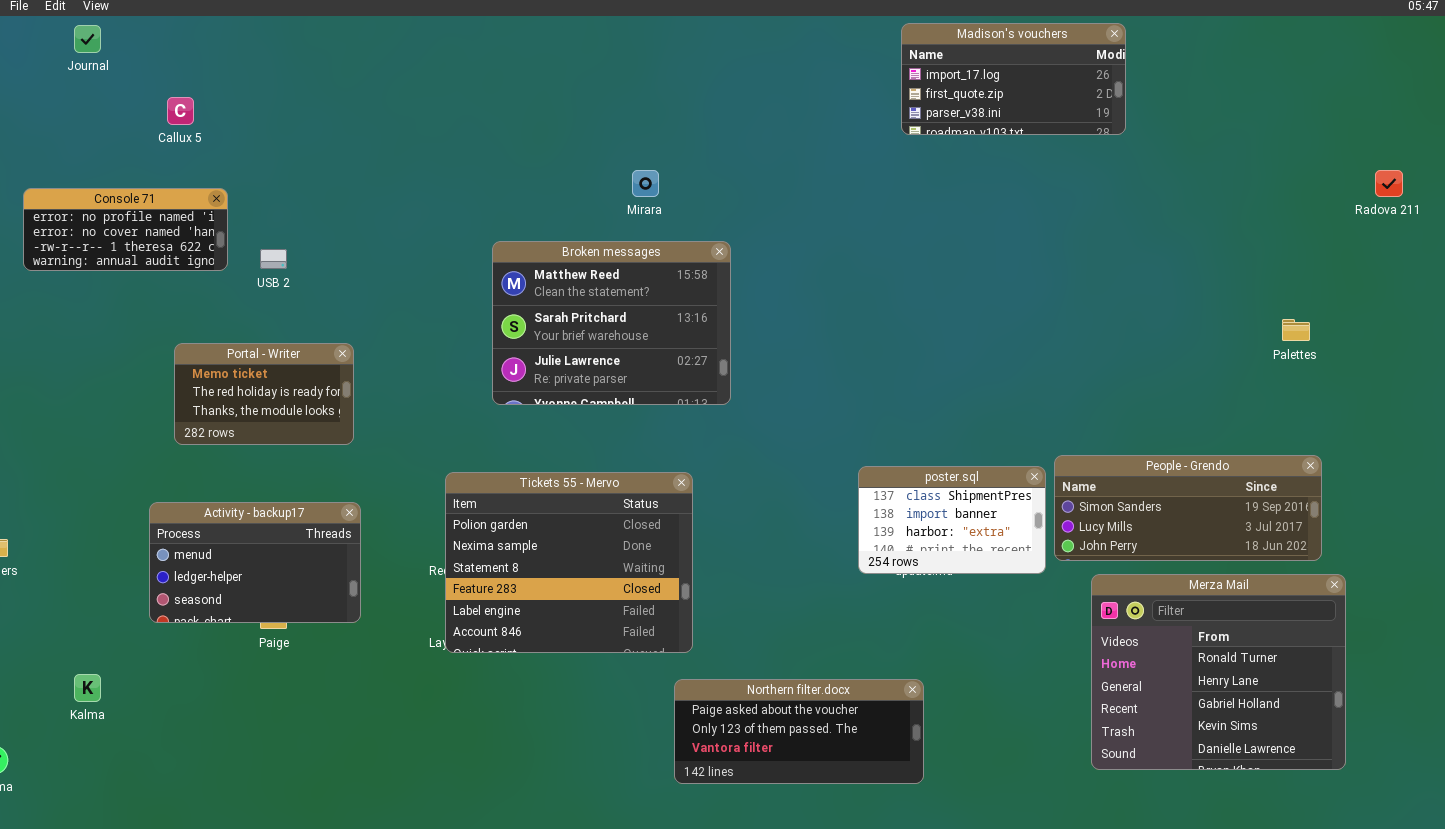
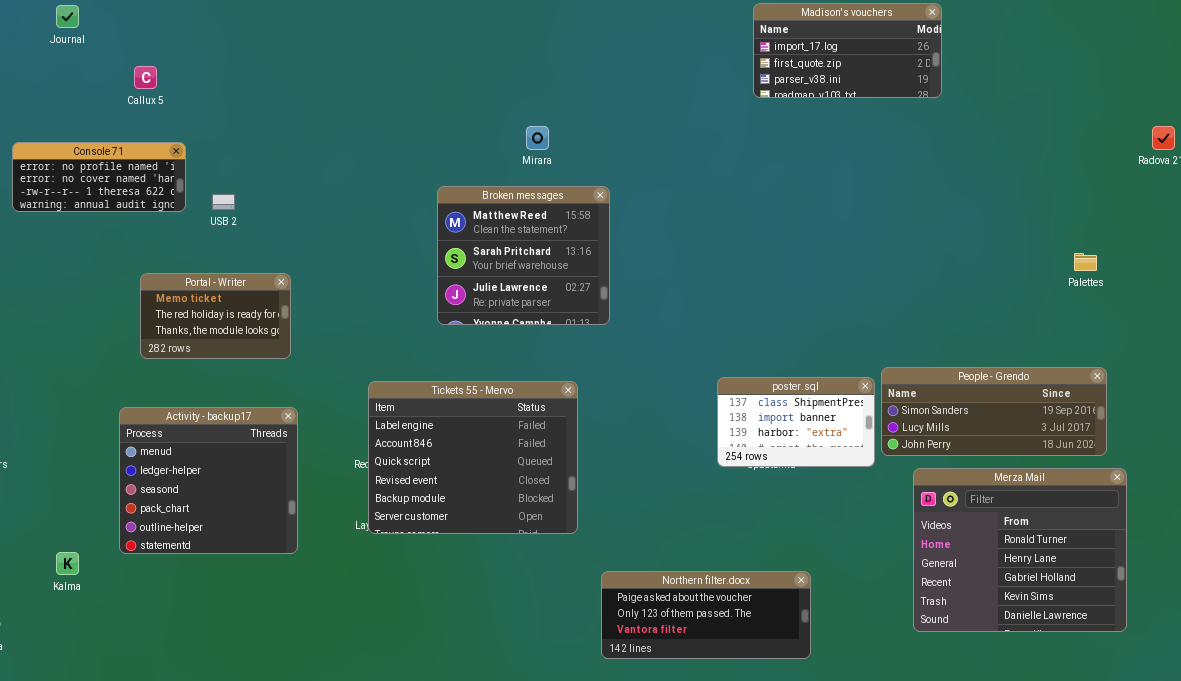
Broken messages: [492,241,731,405] -> [437,186,610,325], resized
Tickets 55 - Mervo: [445,472,693,653] -> [368,381,578,534], scrolled down 4 rows
Activity - backup17: [149,502,361,623] -> [119,407,298,554], resized
Northern filter.docx: [674,679,924,784] -> [601,571,811,659], moved

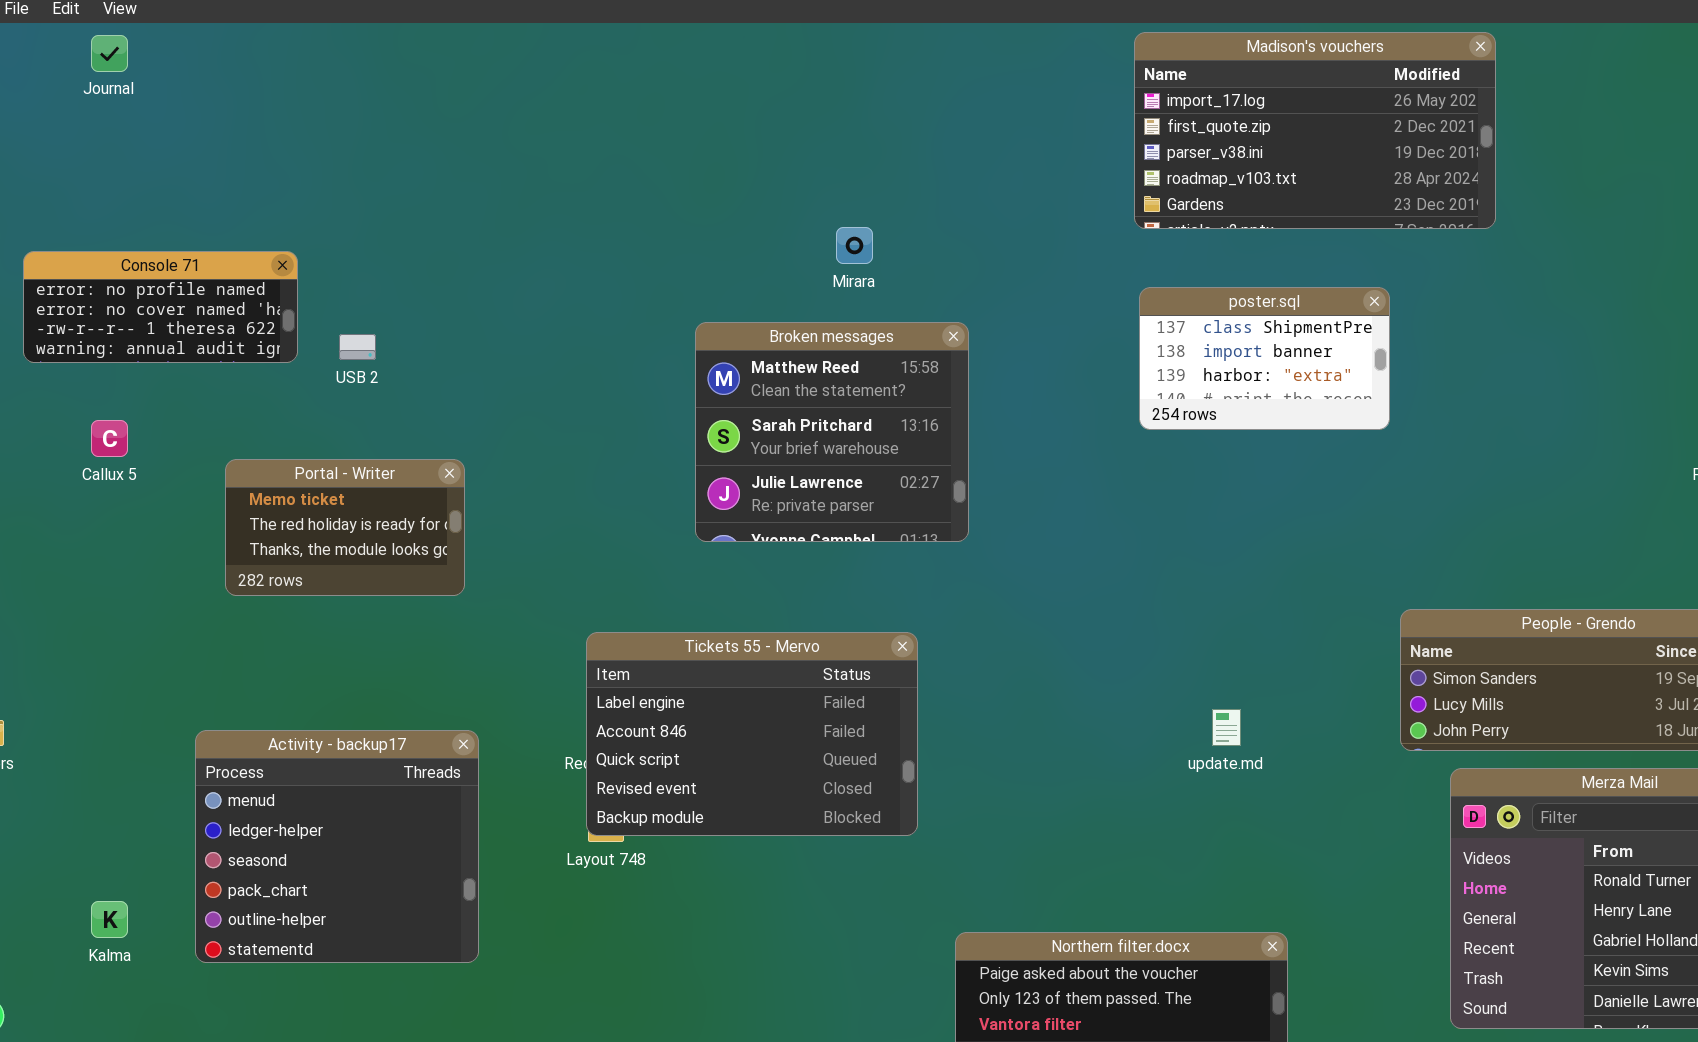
Madison's vouchers: [753,3,942,98] -> [1134,32,1496,229], resized
Callux 5: [134,66,157,89] -> [91,420,128,457], moved
poster.sql: [717,377,875,467] -> [1139,287,1390,430], moved
Tickets 55 - Mervo: [368,381,578,534] -> [586,632,918,836], resized
Activity - backup17: [119,407,298,554] -> [195,730,479,963], moved

